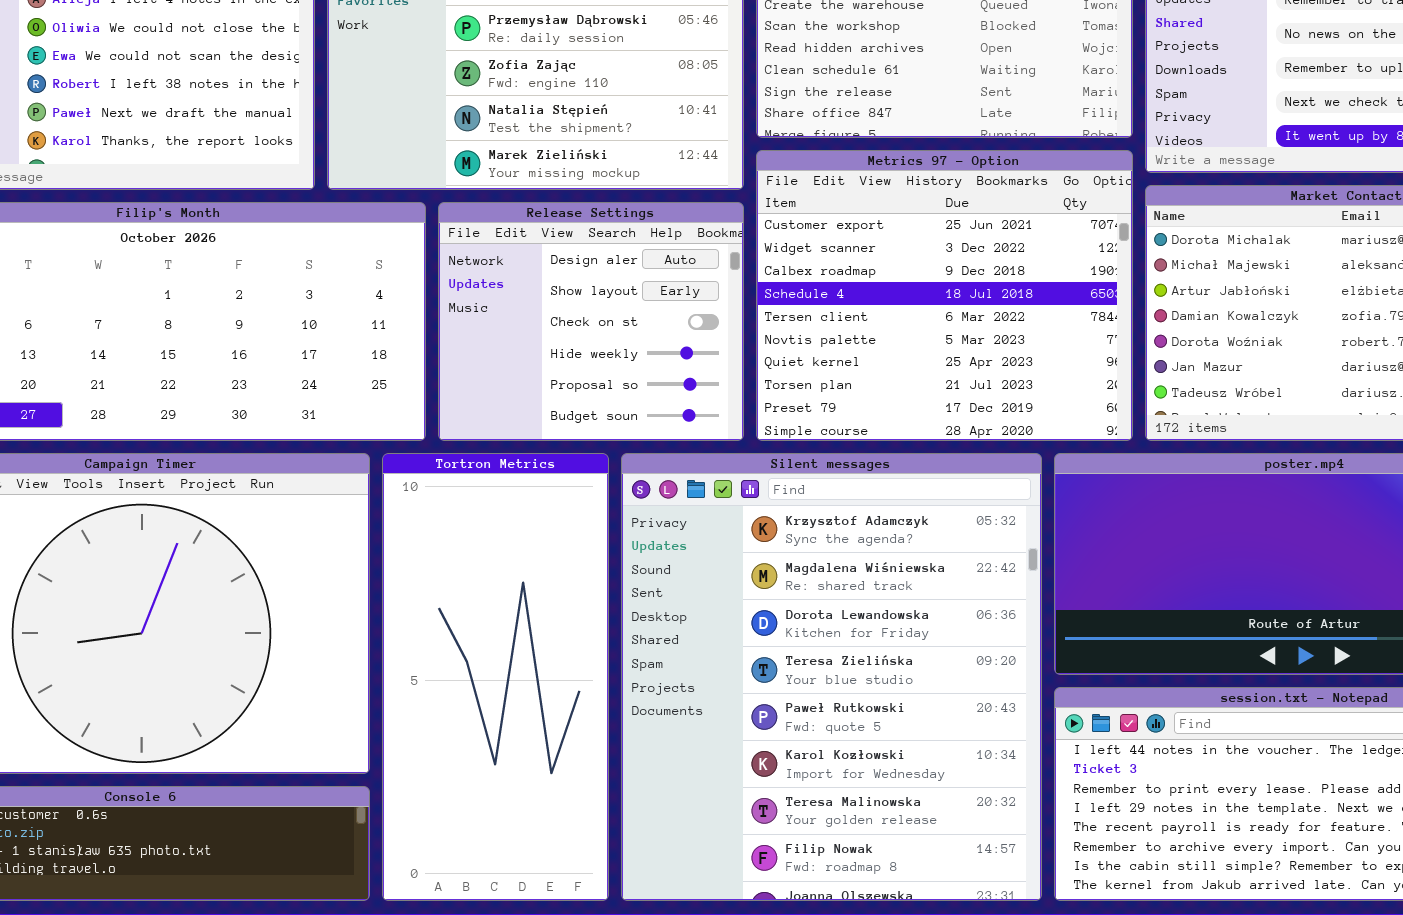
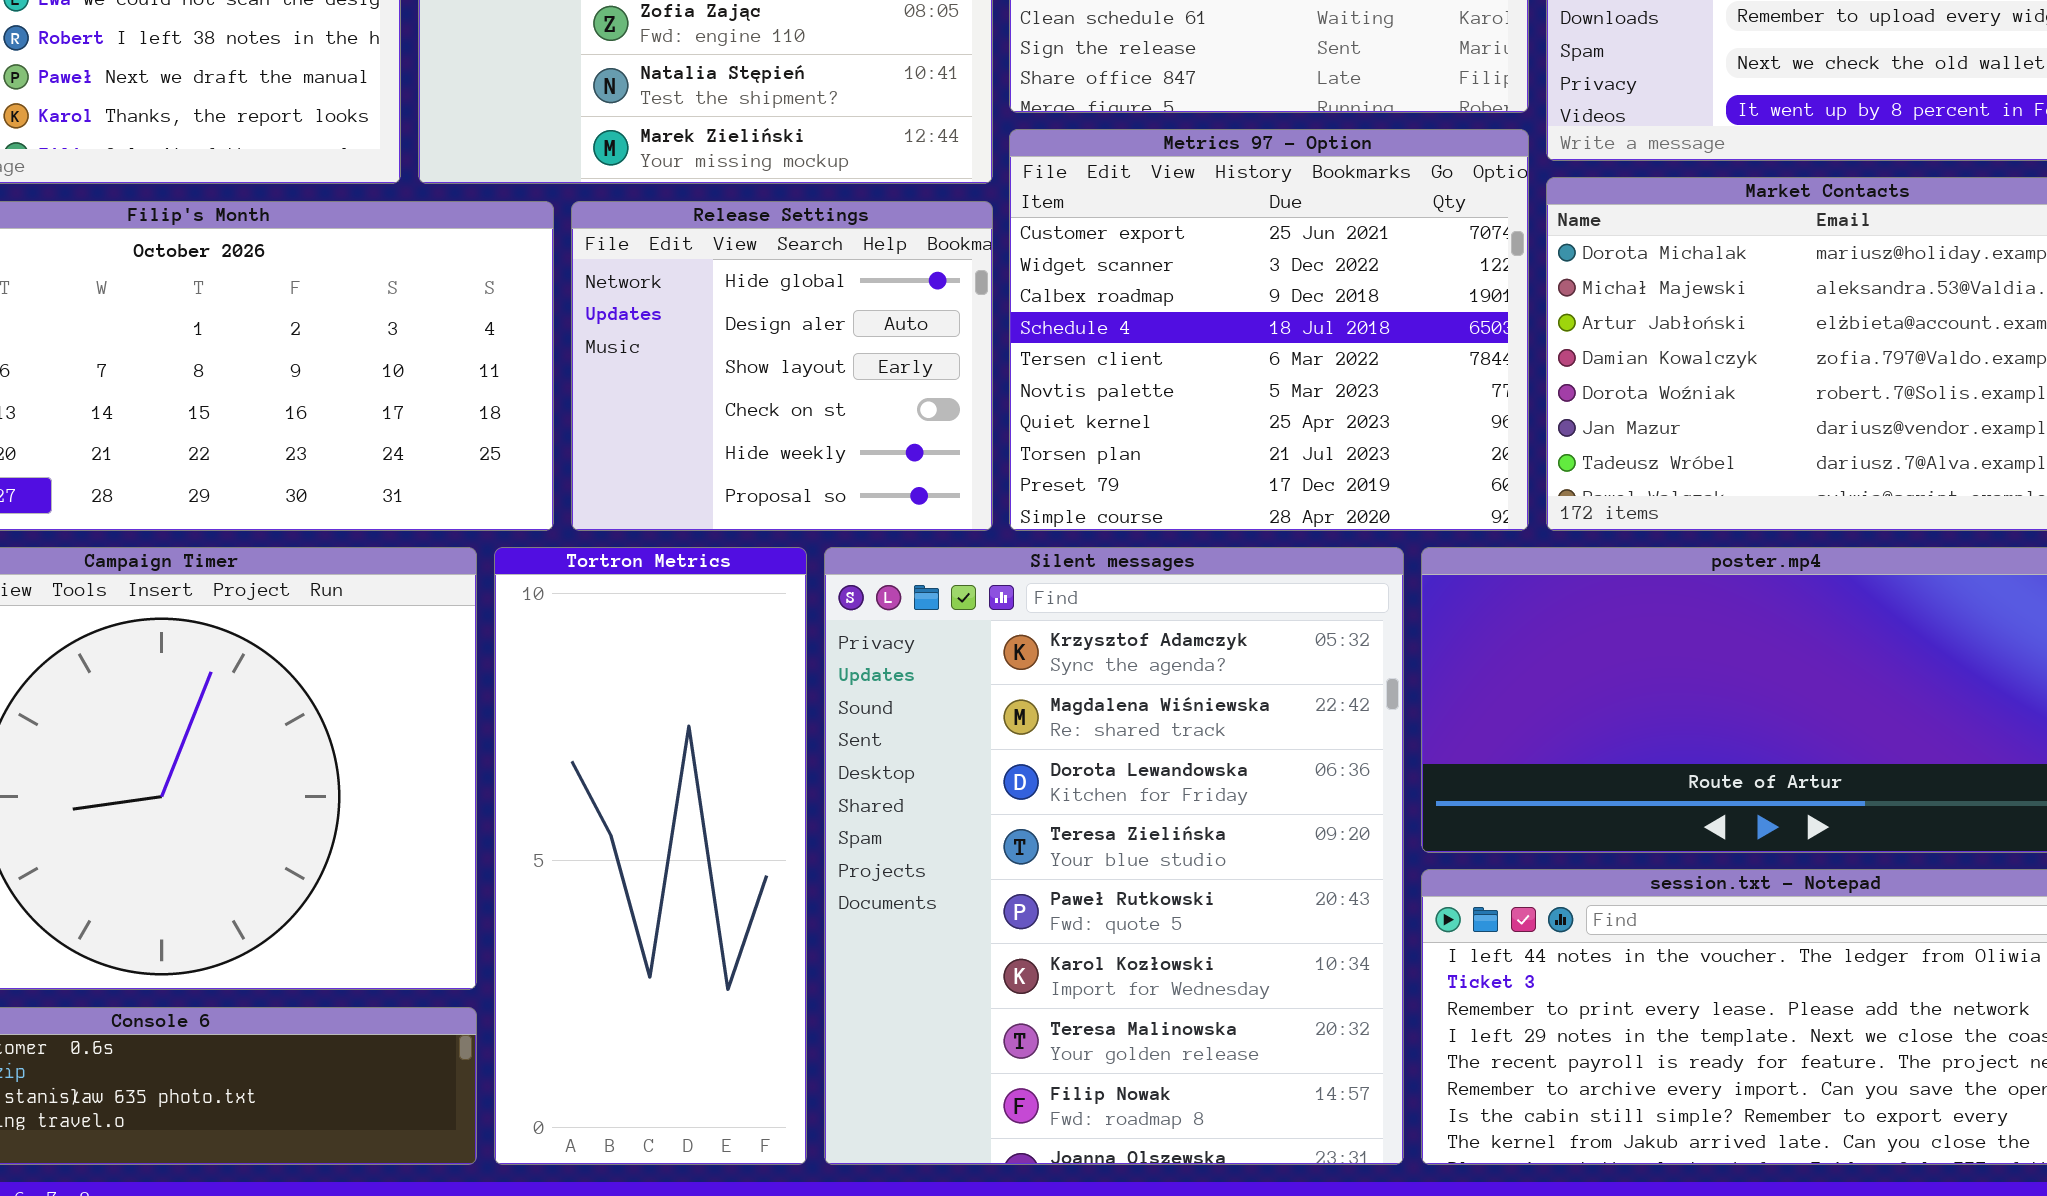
Release Settings: [438,202,744,441] -> [571,201,993,531], scrolled up 1 row

